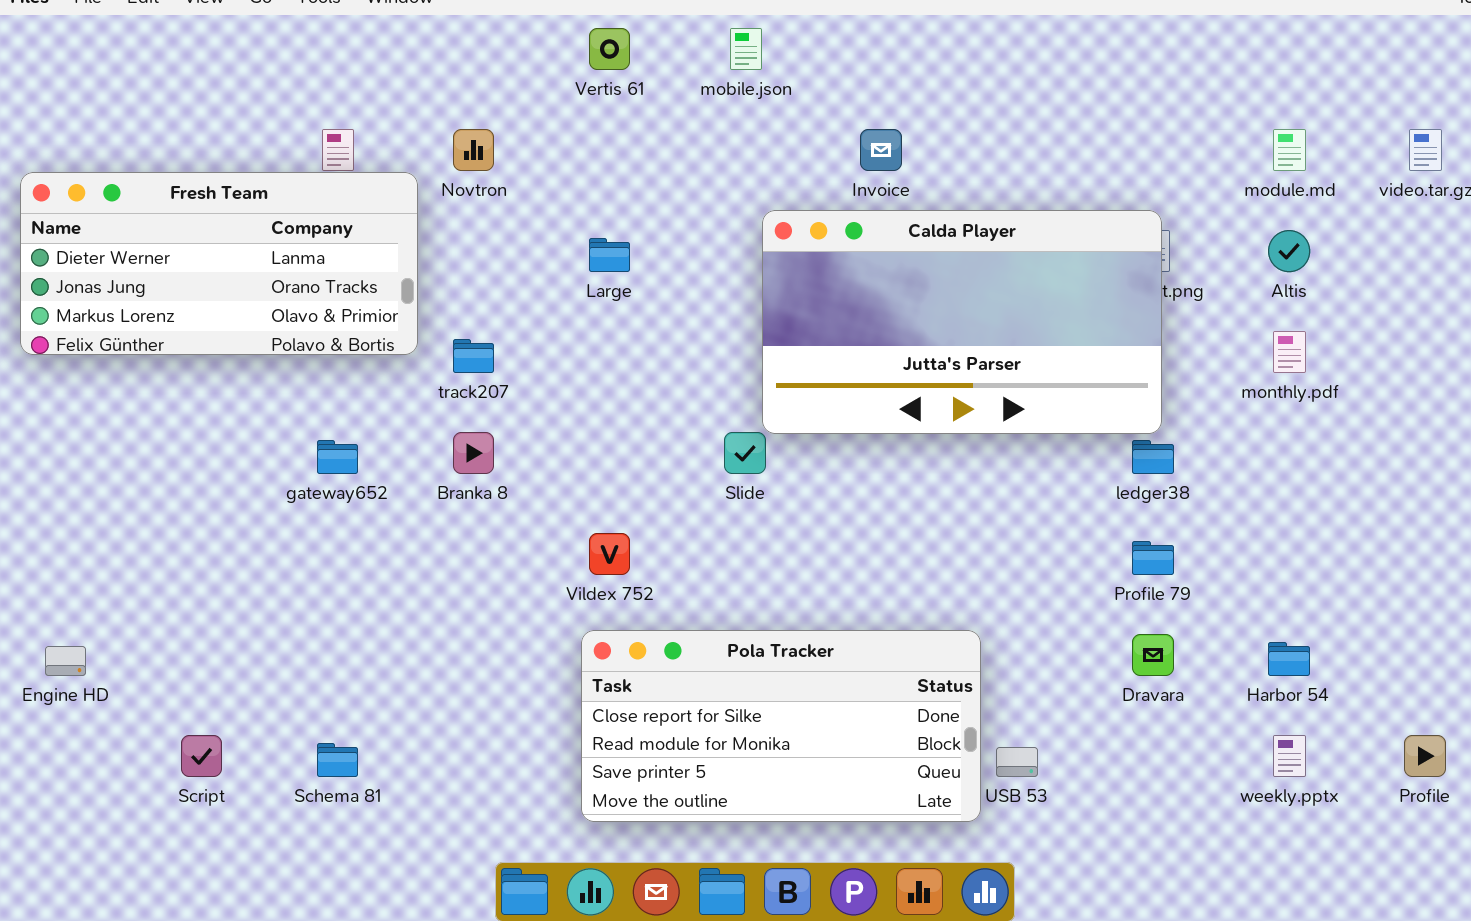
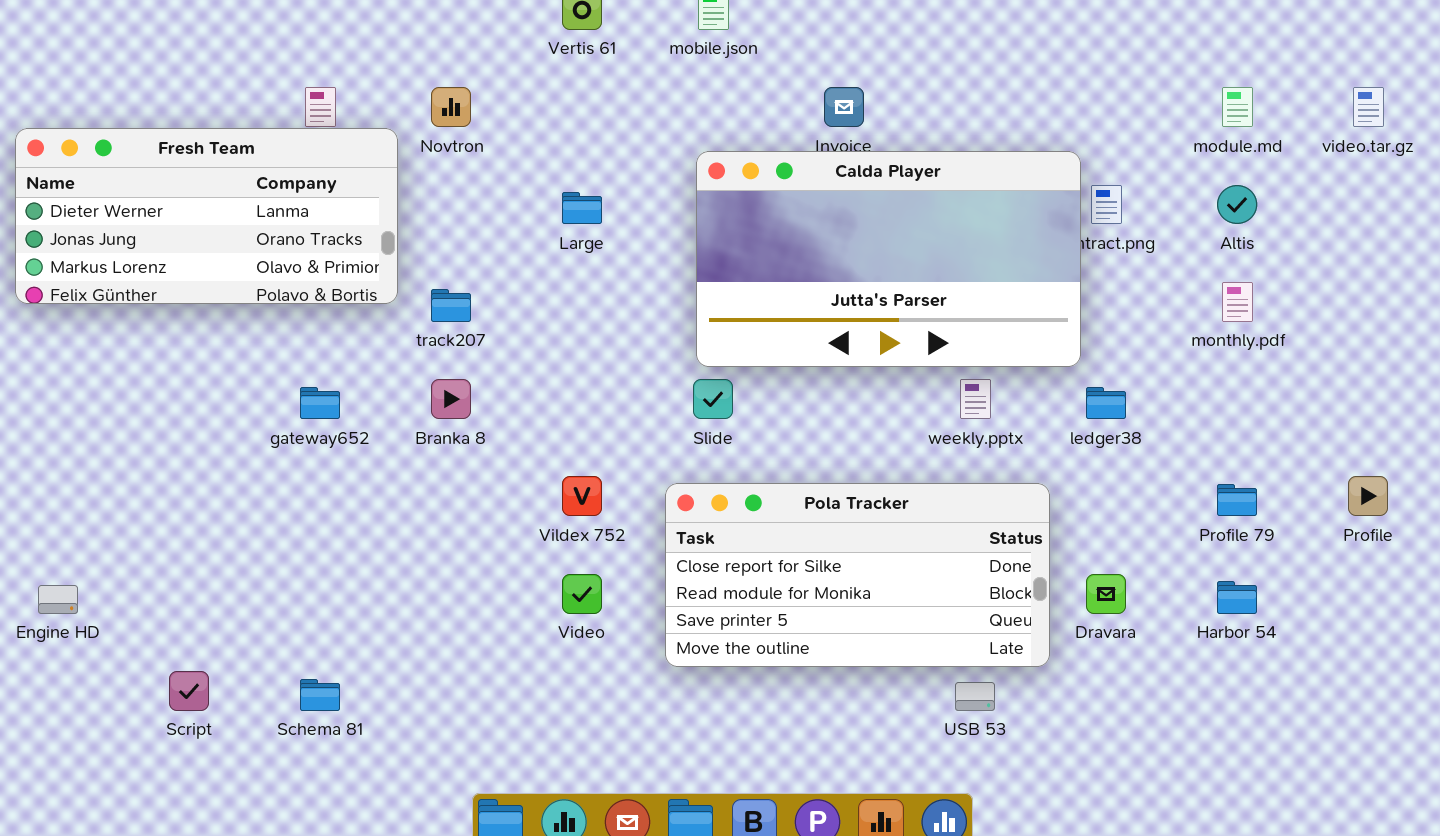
Calda Player: [762,210,1162,434] -> [696,151,1081,367], moved
Profile 79: [1132,541,1174,575] -> [1217,484,1257,516], moved
Pola Tracker: [581,630,981,822] -> [665,483,1050,667], moved
weekly.pptx: [1273,735,1306,777] -> [960,379,991,419], moved
Profile: [1404,735,1446,777] -> [1348,476,1388,516], moved

